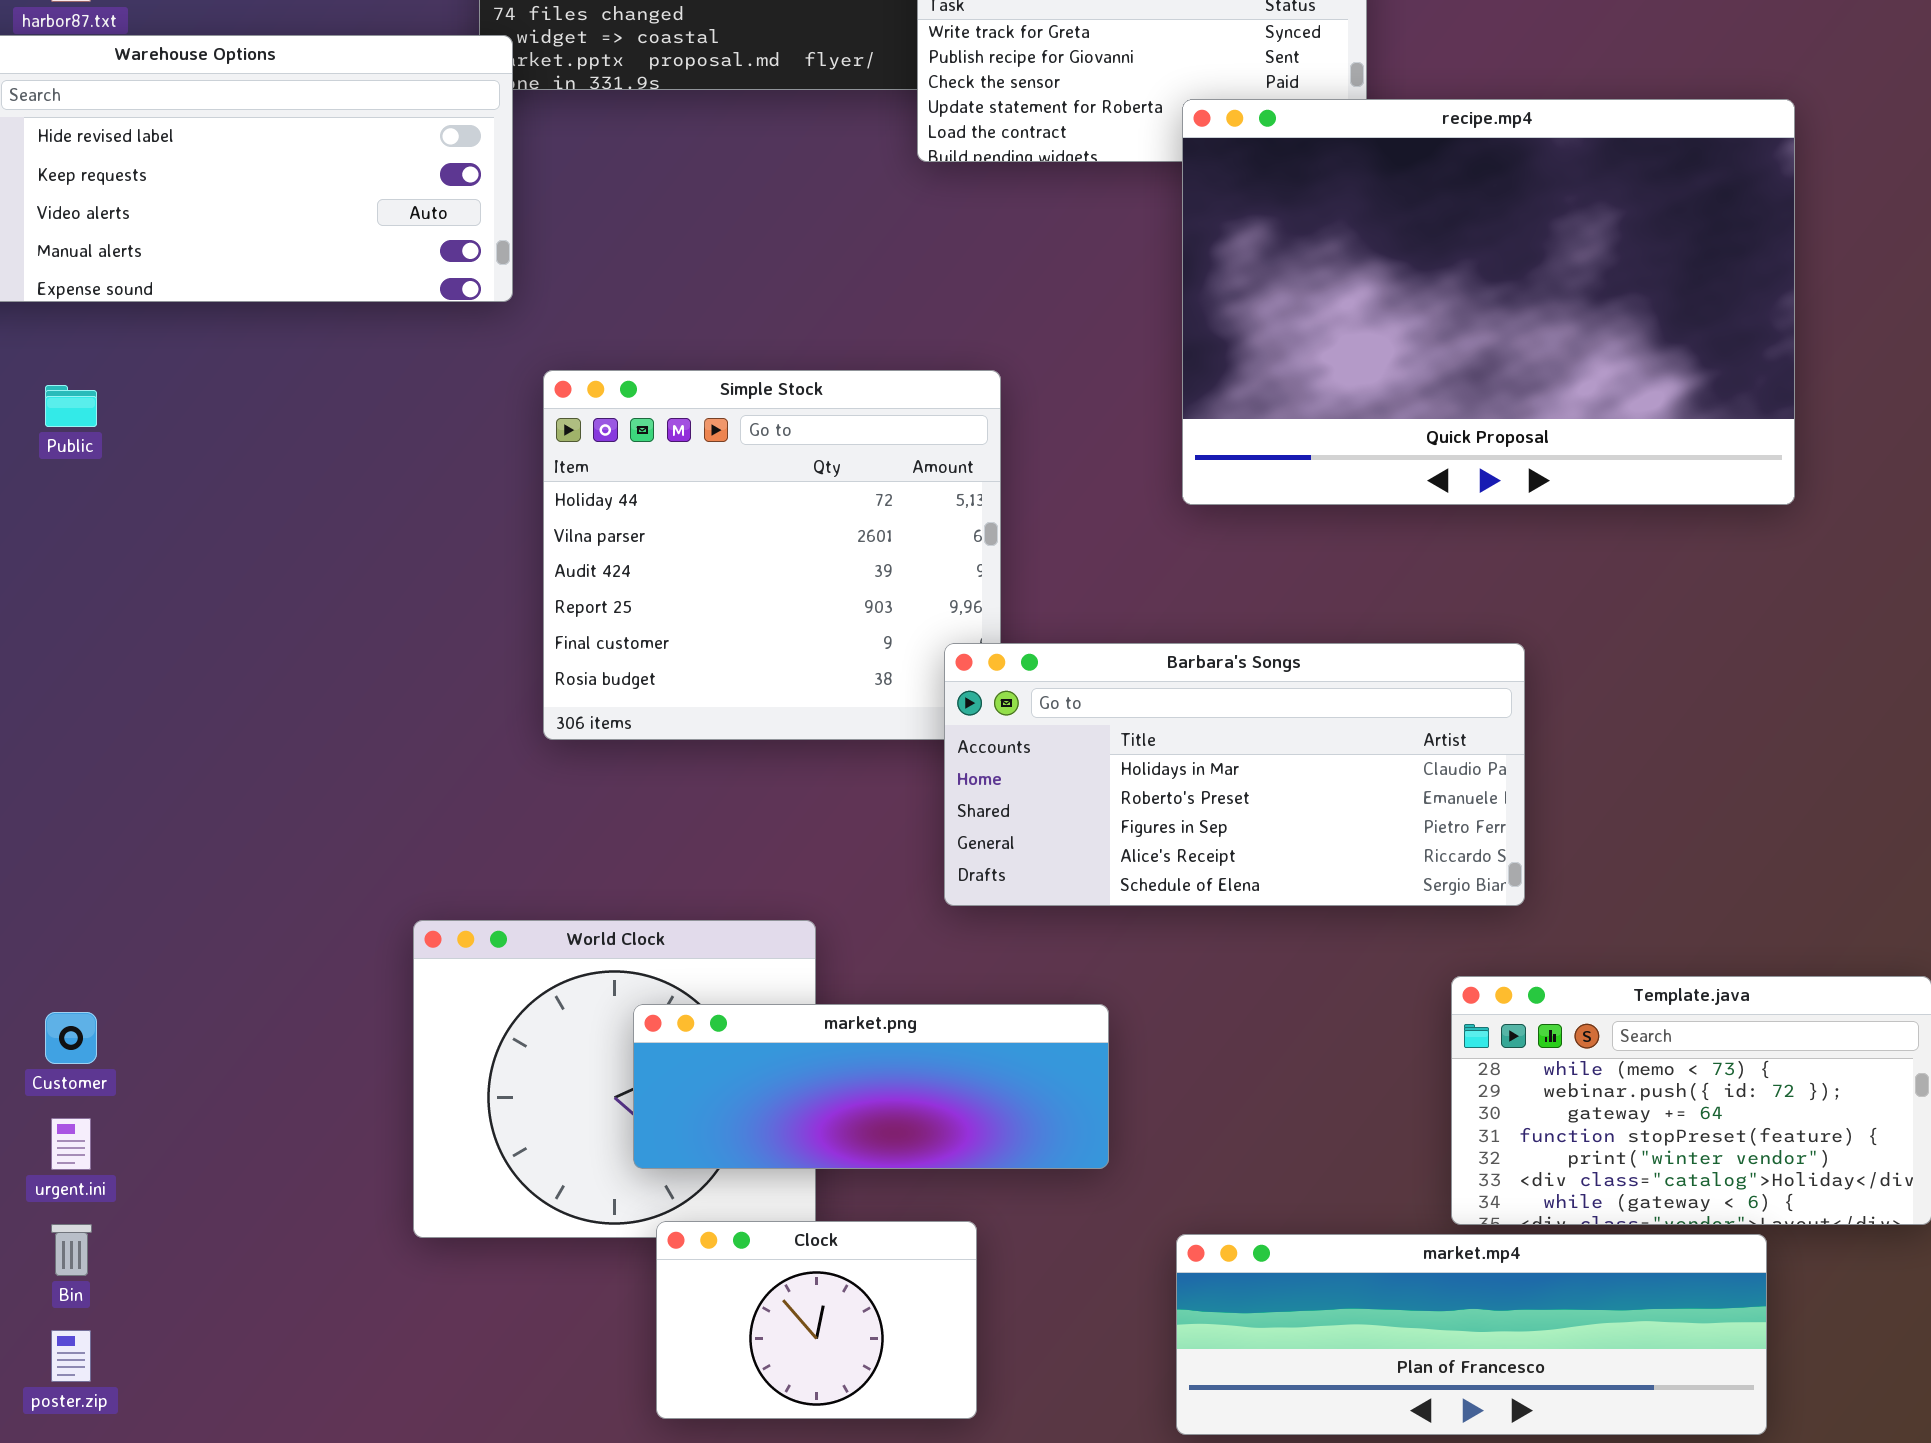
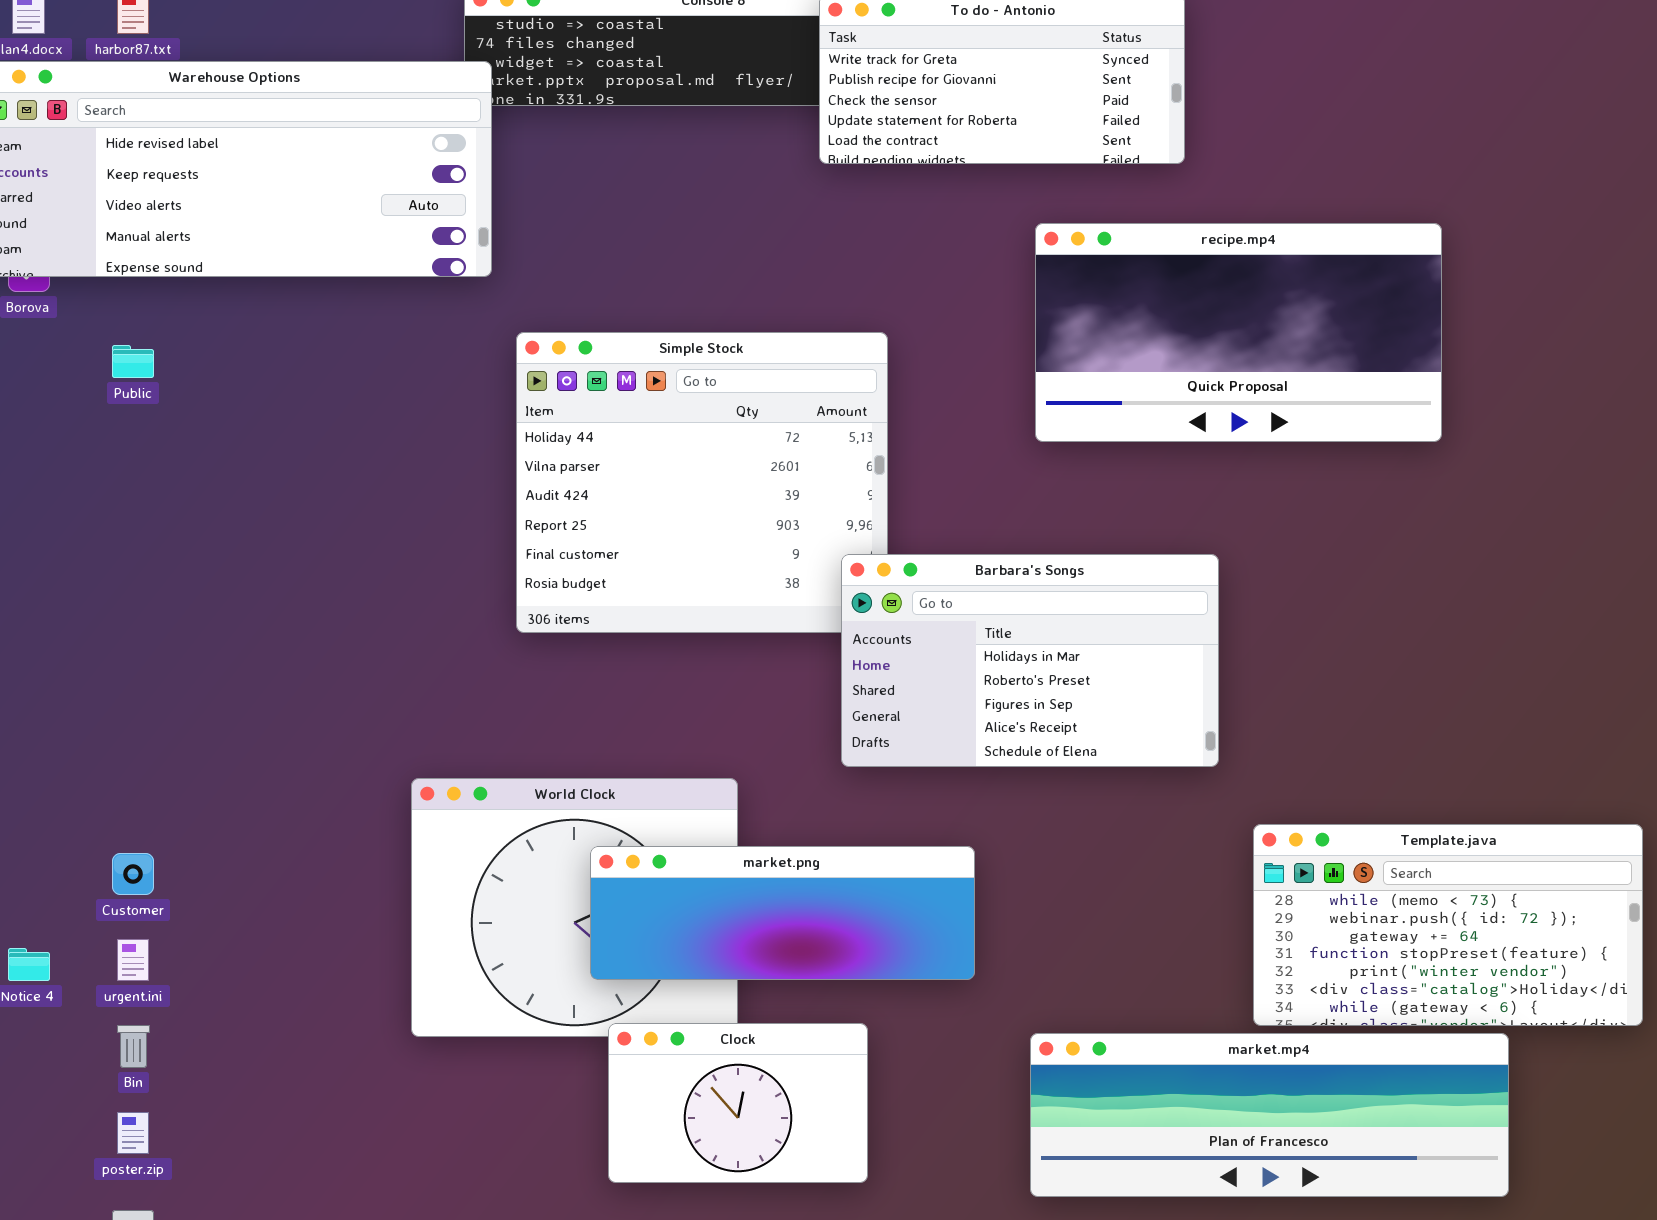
recipe.mp4: [1182,99,1795,505] -> [1035,223,1442,442], resized
Barbara's Songs: [944,643,1525,906] -> [841,554,1219,767], resized

